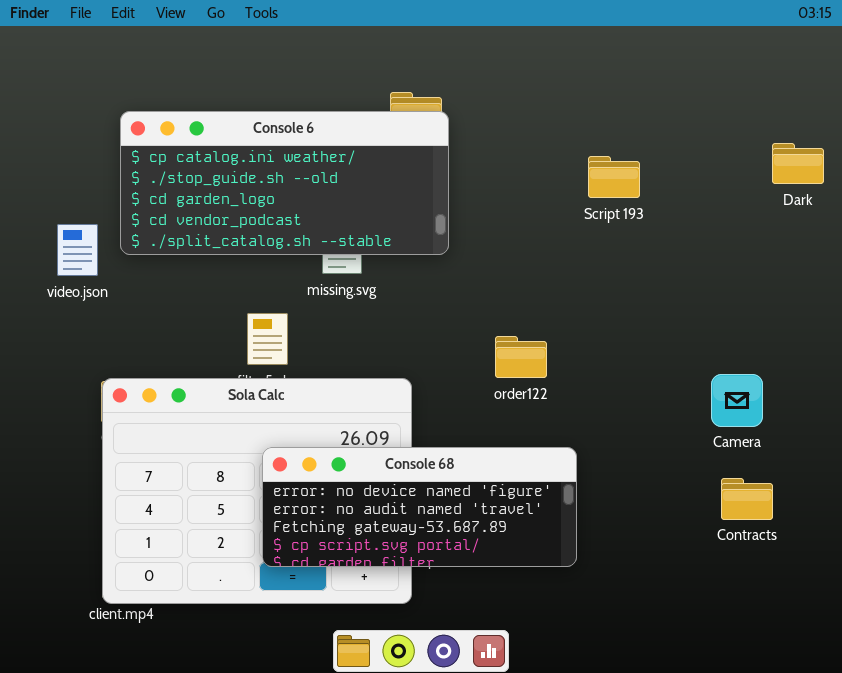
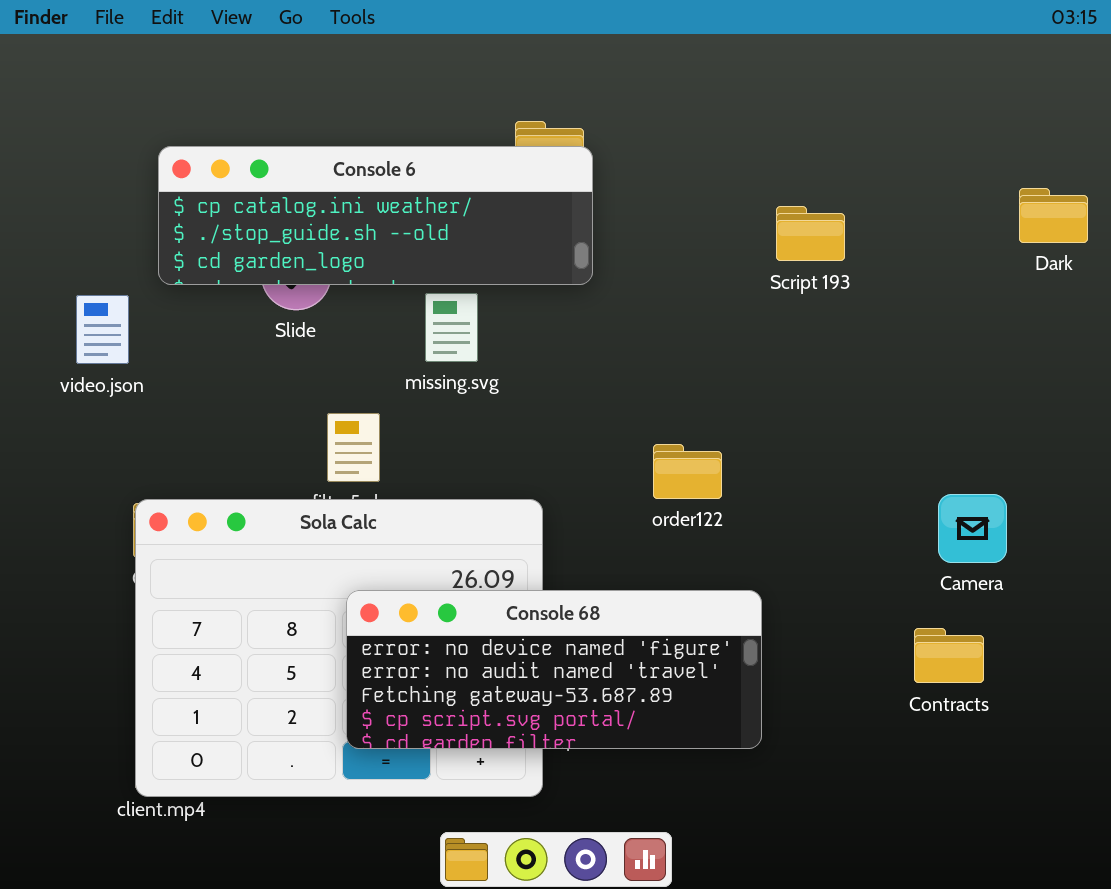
Console 6: [120,111,449,255] -> [158,146,593,285], resized
Contracts: [721,478,773,520] -> [914,628,984,683], moved

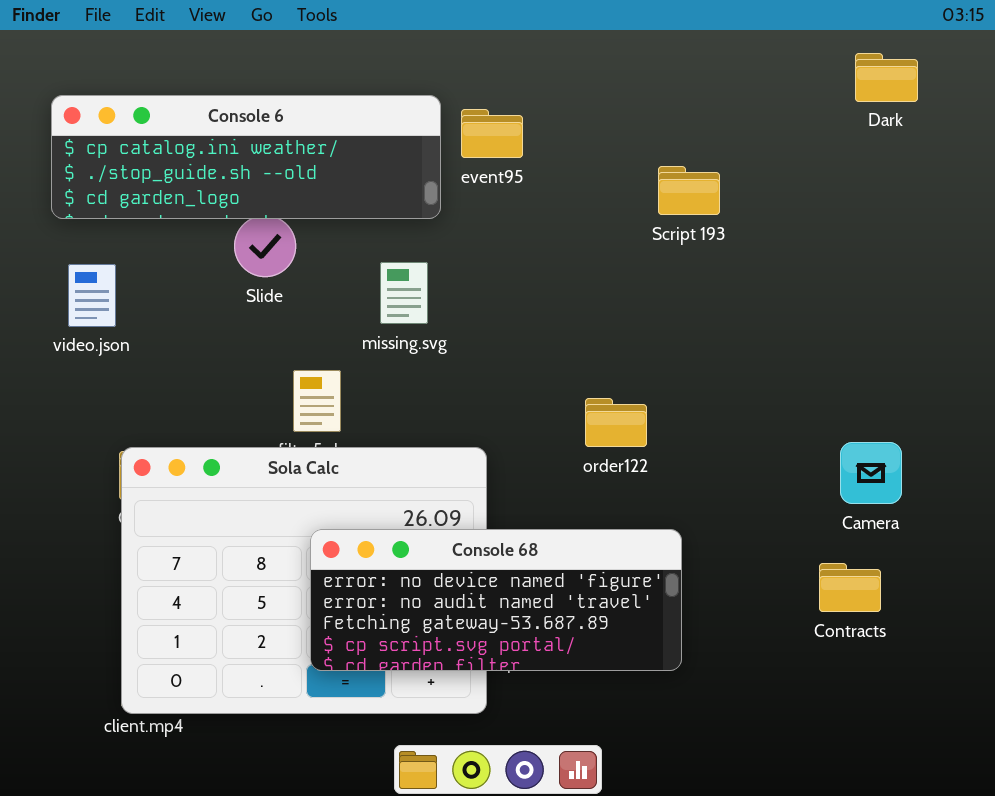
Console 6: [158,146,593,285] -> [51,95,441,219], moved
Dark: [1019,188,1088,243] -> [855,53,918,102], moved
Script 193: [776,206,845,261] -> [658,166,720,215], moved

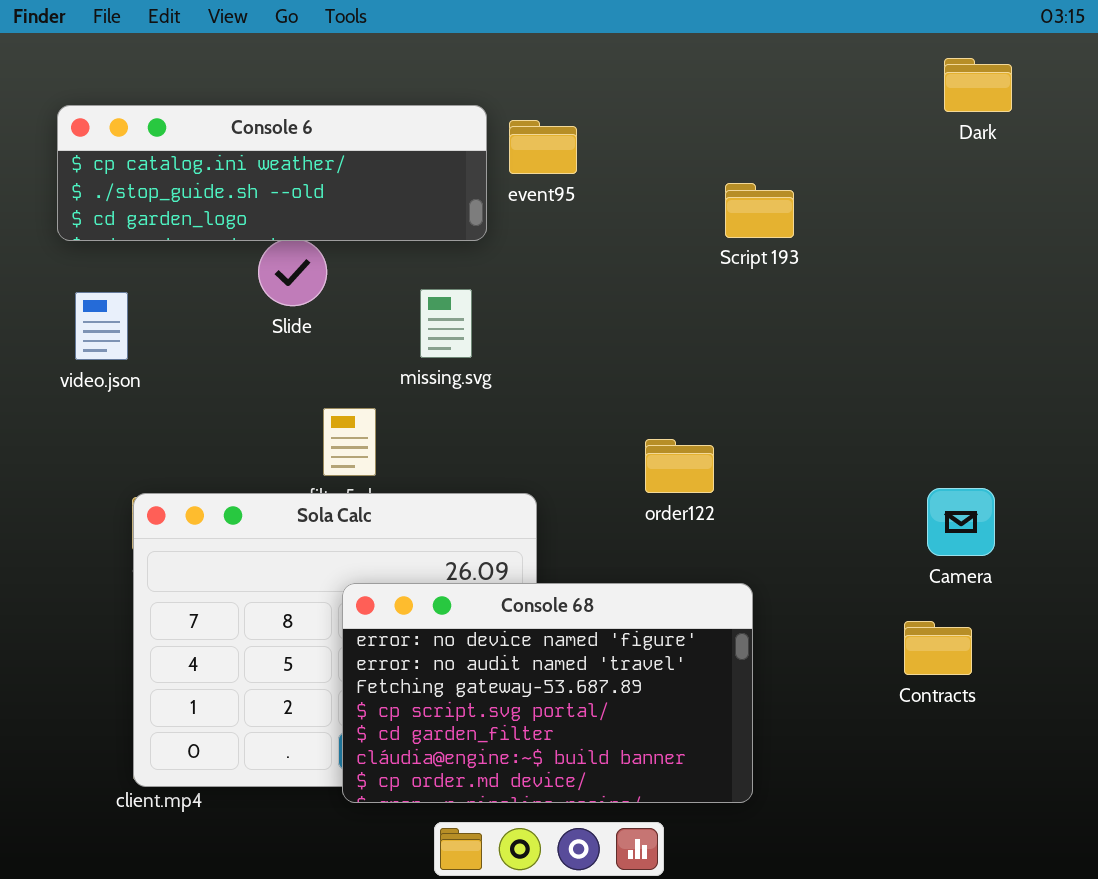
Console 68: [310,529,682,671] -> [342,583,753,803], resized

